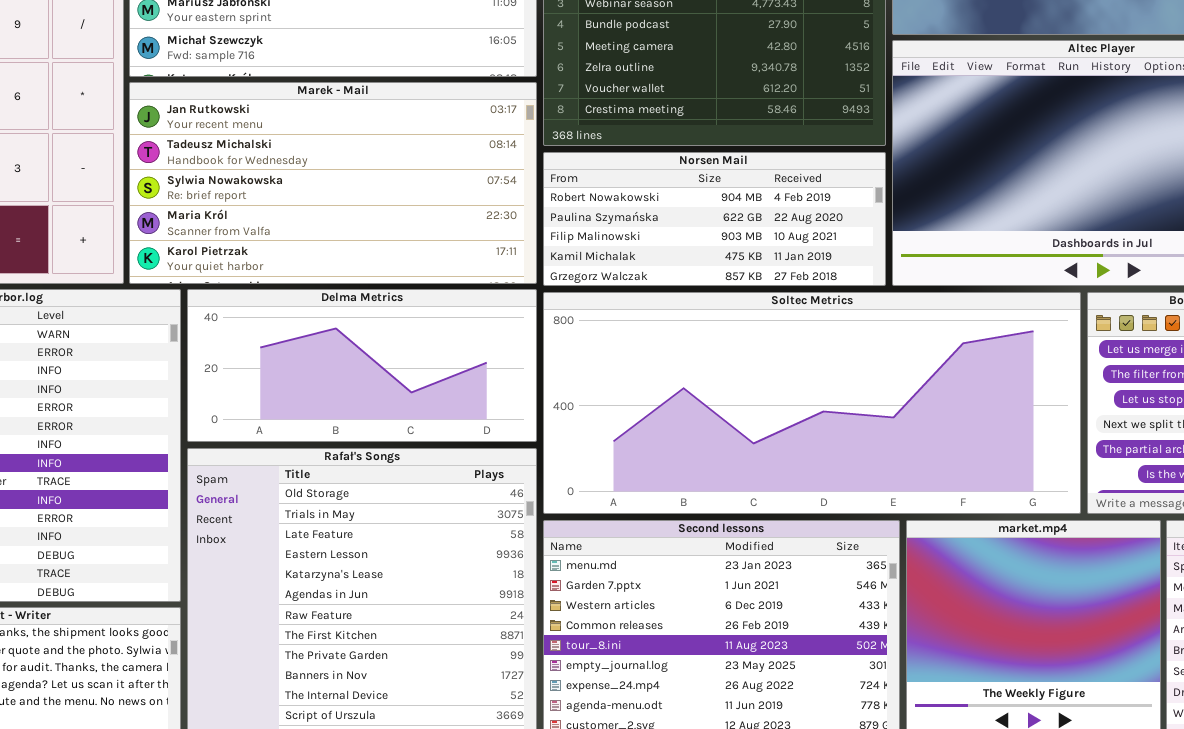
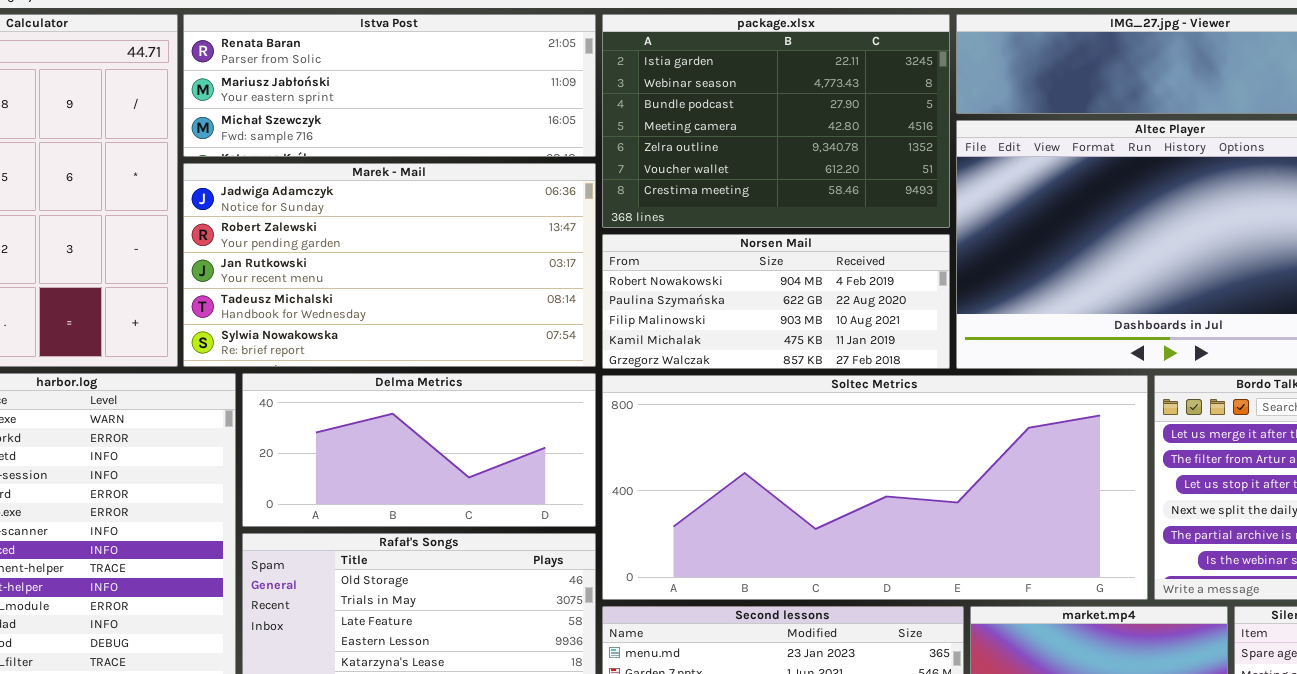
Marek - Mail: [129,82,537,284] -> [183,163,596,367], scrolled up 2 rows

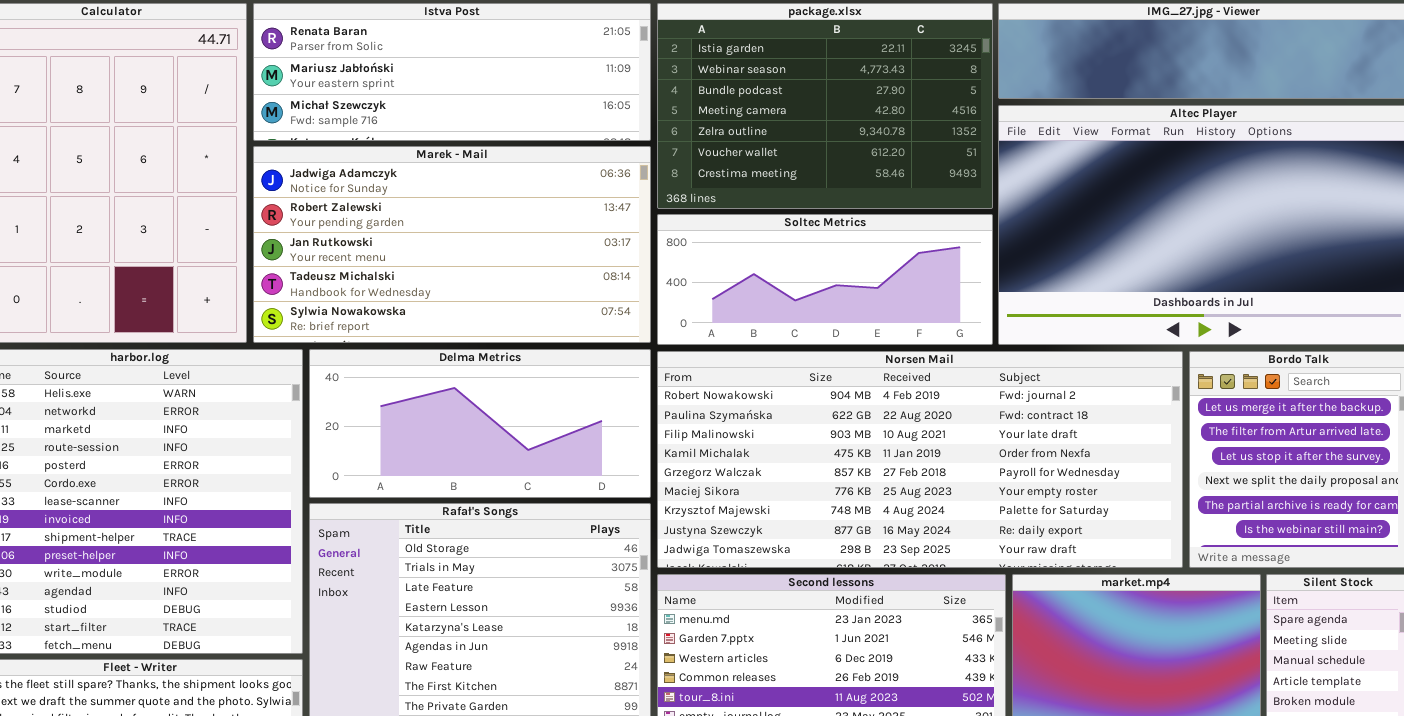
Norsen Mail: [602,234,950,369] -> [657,351,1183,568], moved, resized
Soltec Metrics: [602,375,1148,600] -> [657,214,993,345], moved, resized

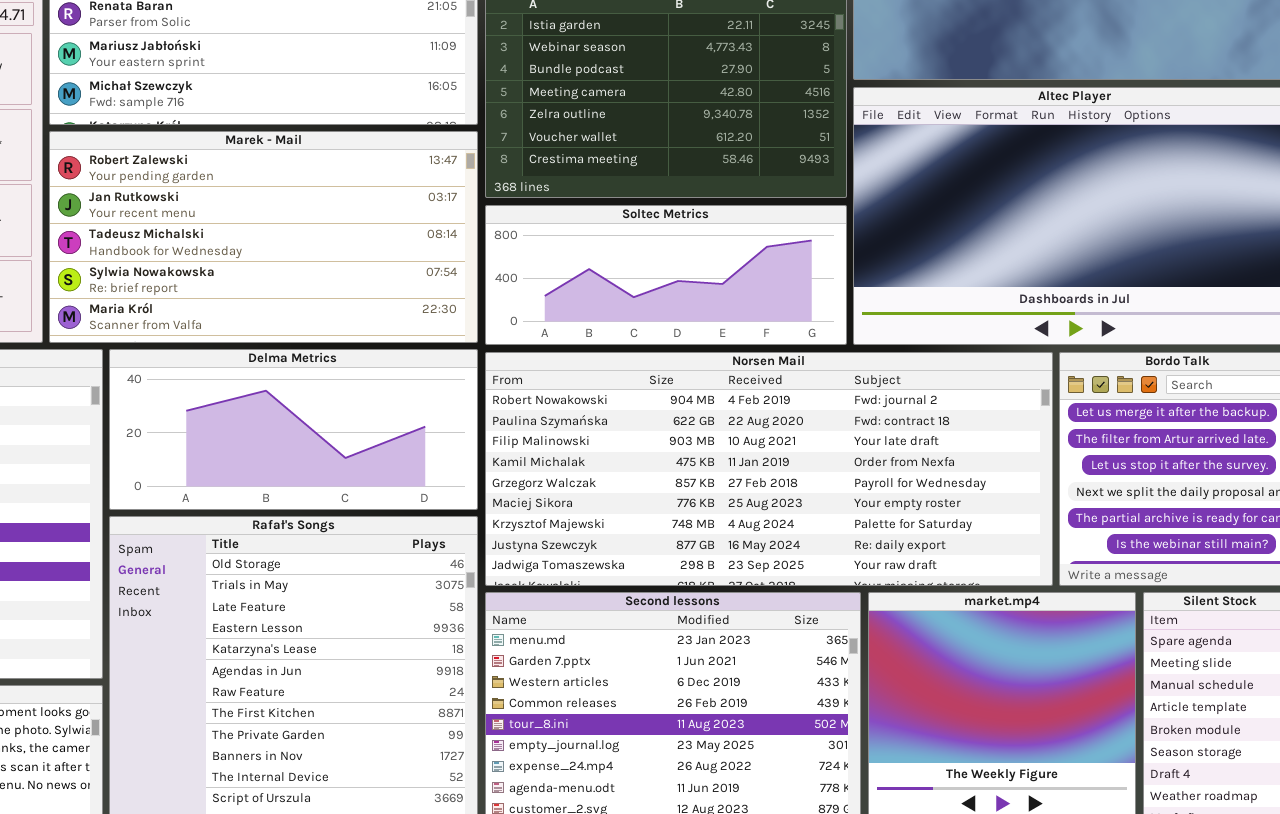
Marek - Mail: [253,146,651,343] -> [49,131,478,343], scrolled down 1 row

